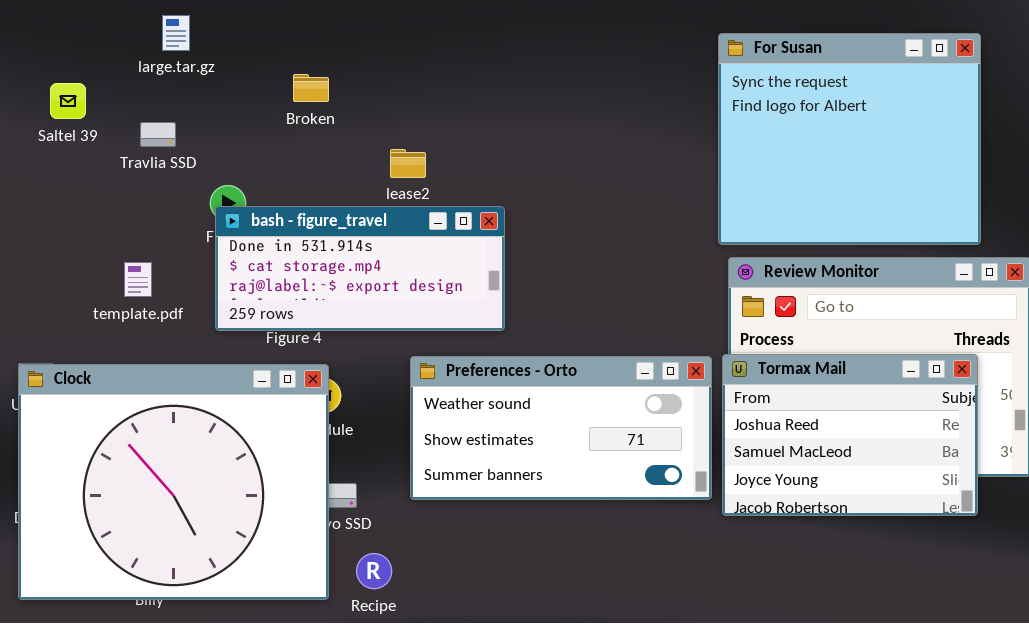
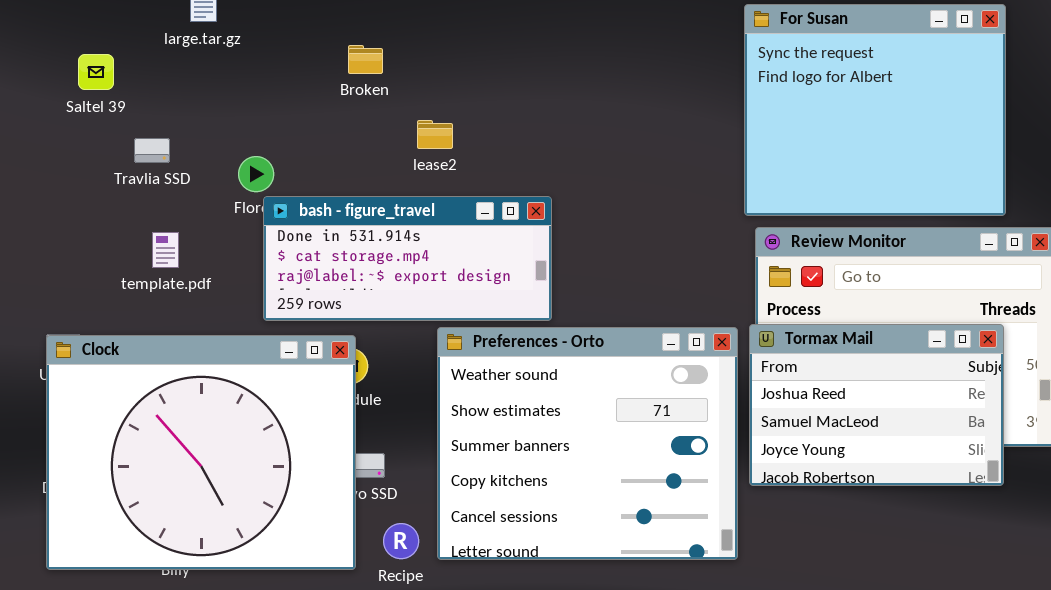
Broken: [293,74,329,102] -> [348,45,383,74], moved
Travlia SSD: [140,122,176,147] -> [134,138,170,163], moved
bash - figure_travel: [215,206,505,331] -> [263,196,552,321], moved
Preferences - Orto: [410,356,712,500] -> [437,327,738,560], resized

